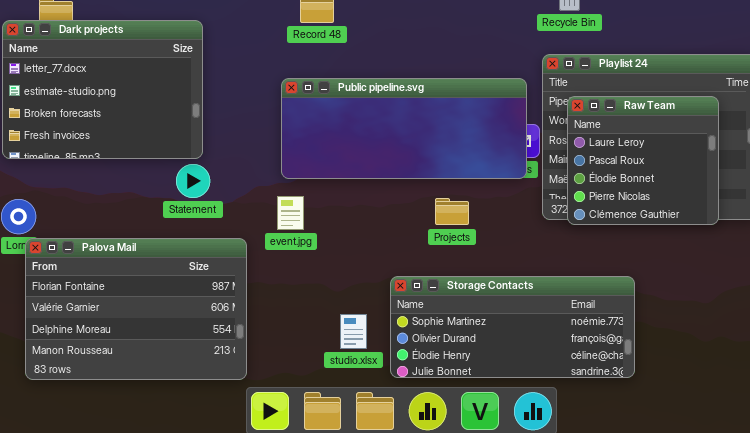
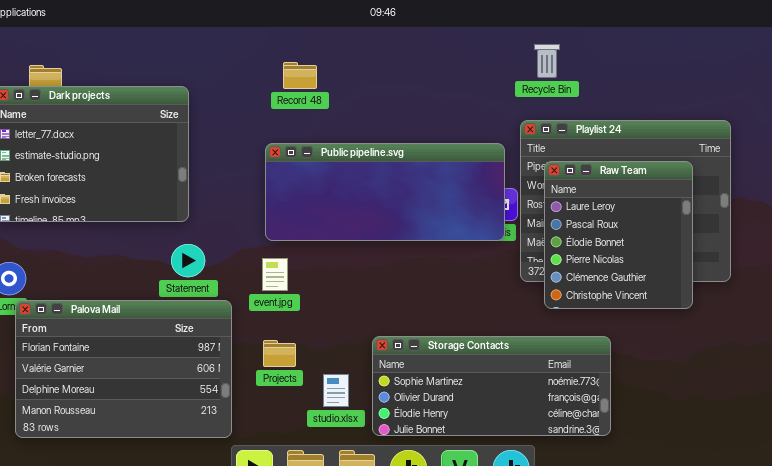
Raw Team: [567,96,719,225] -> [544,161,693,309], resized
Statement: [176,164,210,198] -> [171,244,205,277], moved
Projects: [435,198,469,225] -> [263,340,296,367], moved

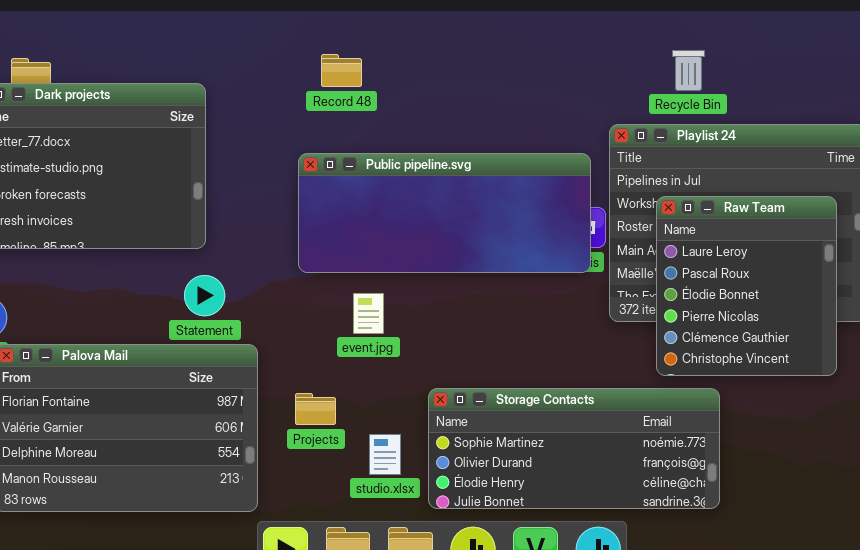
Recycle Bin: [534,44,560,78] -> [672,50,705,91], moved
Raw Team: [544,161,693,309] -> [656,196,837,376], moved
event.jpg: [262,258,288,291] -> [353,293,384,334], moved

